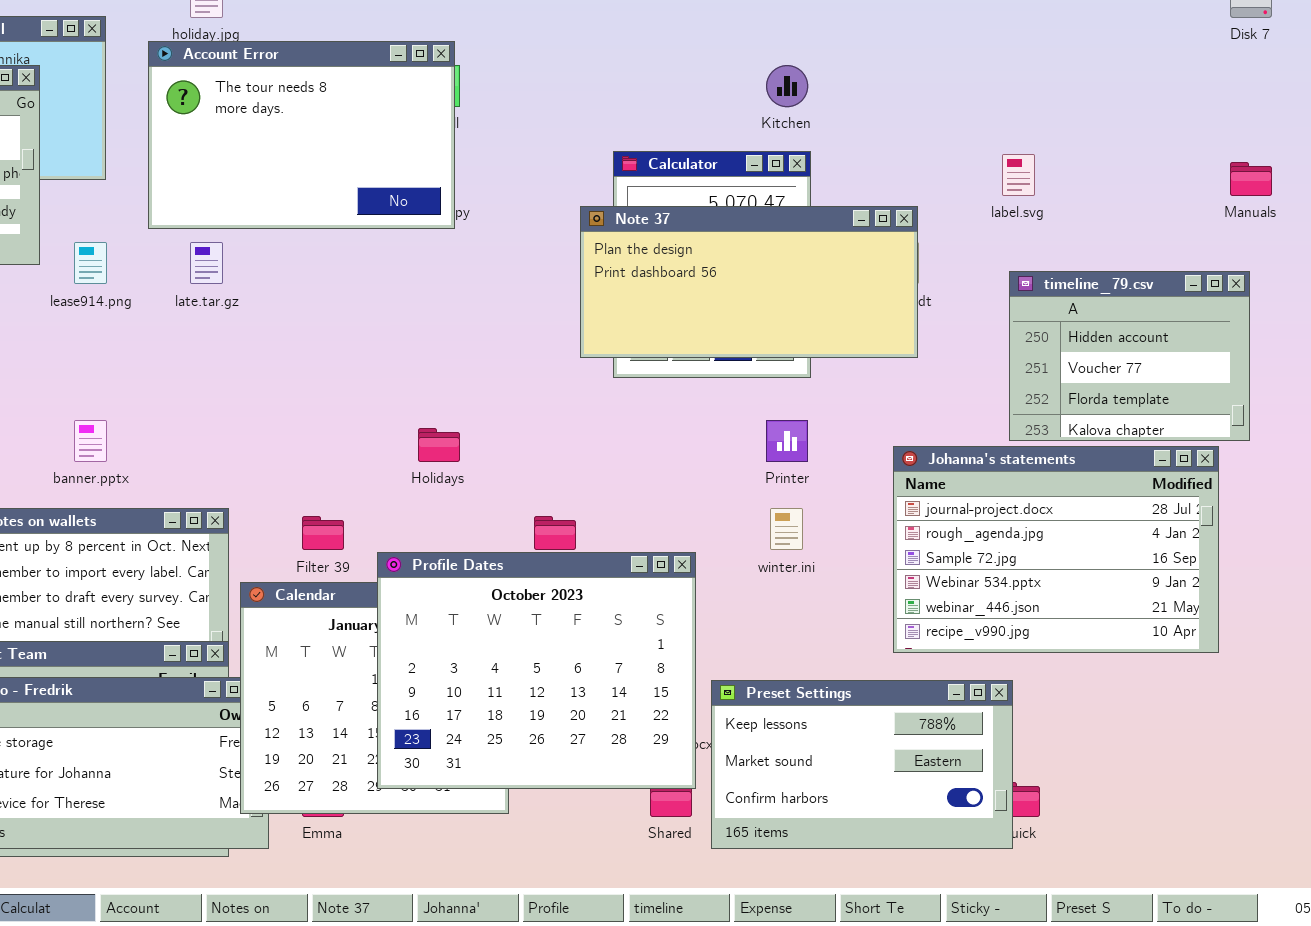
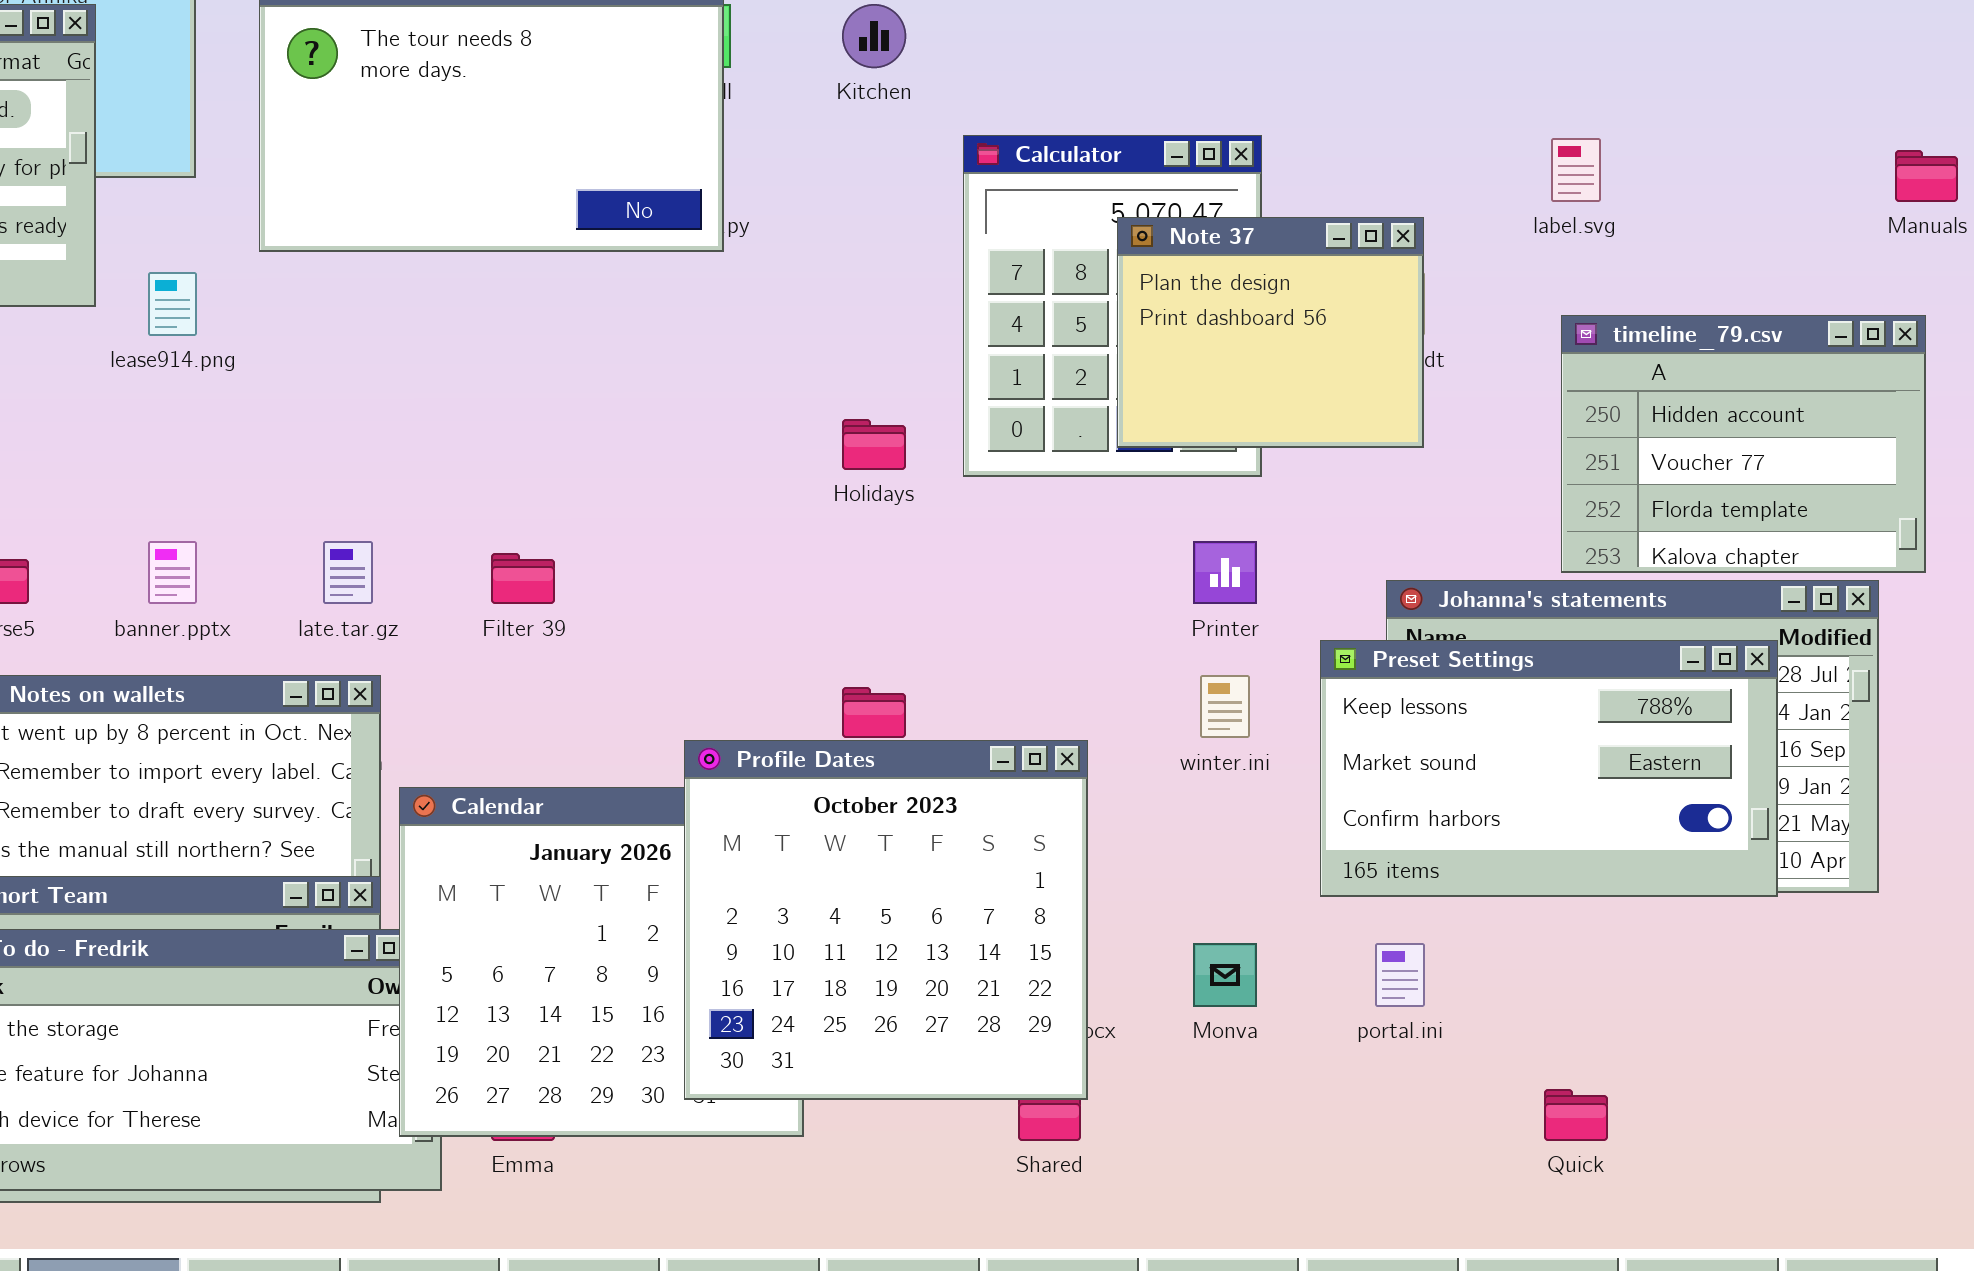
Kitchen: [766,65,808,107] -> [842,4,906,68], moved
Note 37: [580,206,918,358] -> [1117,217,1424,448], resized
late.tar.gz: [190,242,223,284] -> [323,541,373,604], moved
Holidays: [418,428,460,462] -> [842,419,906,470], moved
Filter 39: [302,516,344,550] -> [491,553,555,604], moved
Profile Dates: [377,552,696,789] -> [684,740,1088,1100], resized
Preset Settings: [711,680,1013,849] -> [1320,640,1778,897], moved

